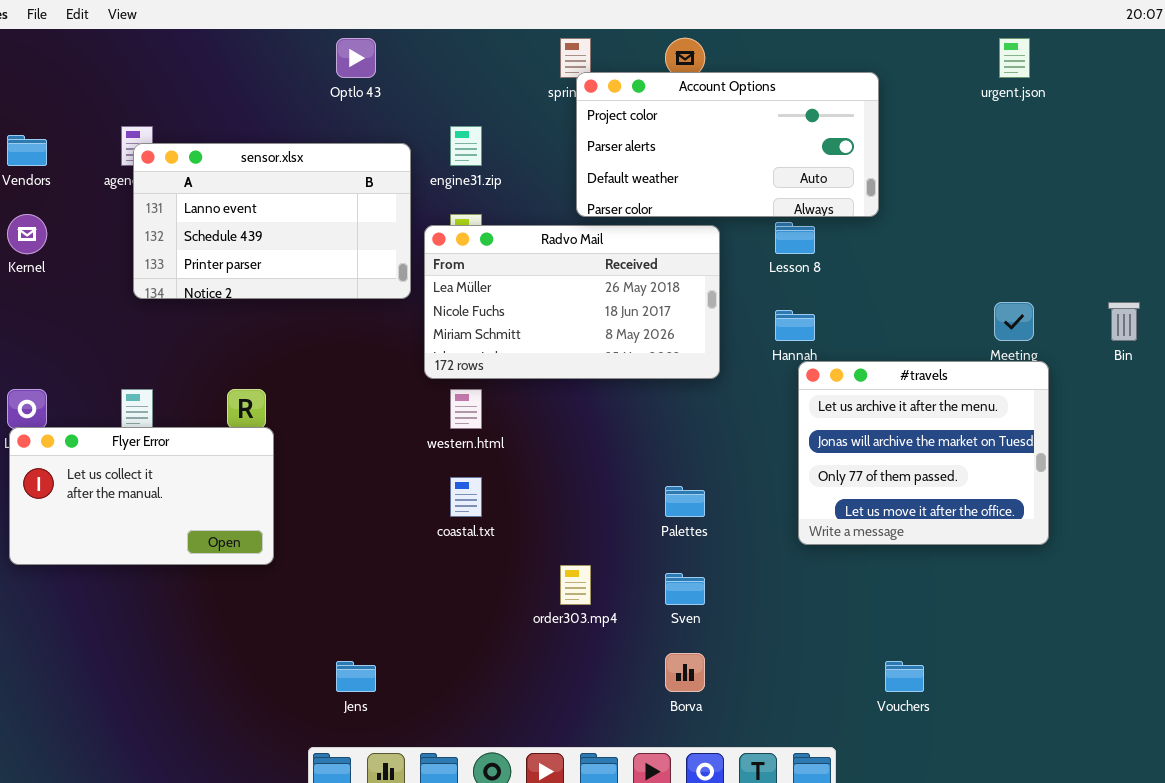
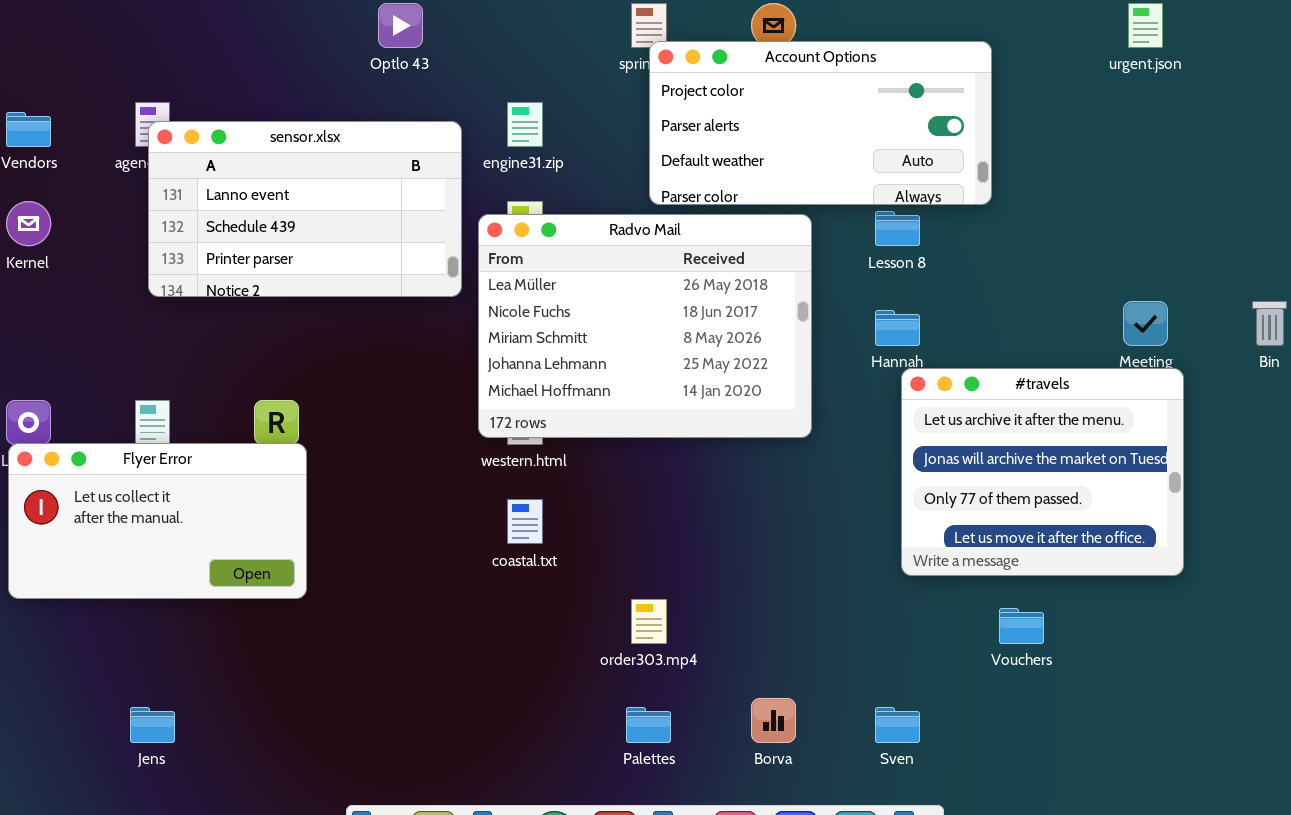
Radvo Mail: [424,225,720,379] -> [478,214,812,438], resized
Palettes: [665,486,705,517] -> [626,707,671,743], moved
Sven: [665,573,705,605] -> [875,707,920,743], moved
Jens: [336,661,376,692] -> [130,707,175,743], moved
Vouchers: [885,661,924,692] -> [999,608,1044,644], moved

